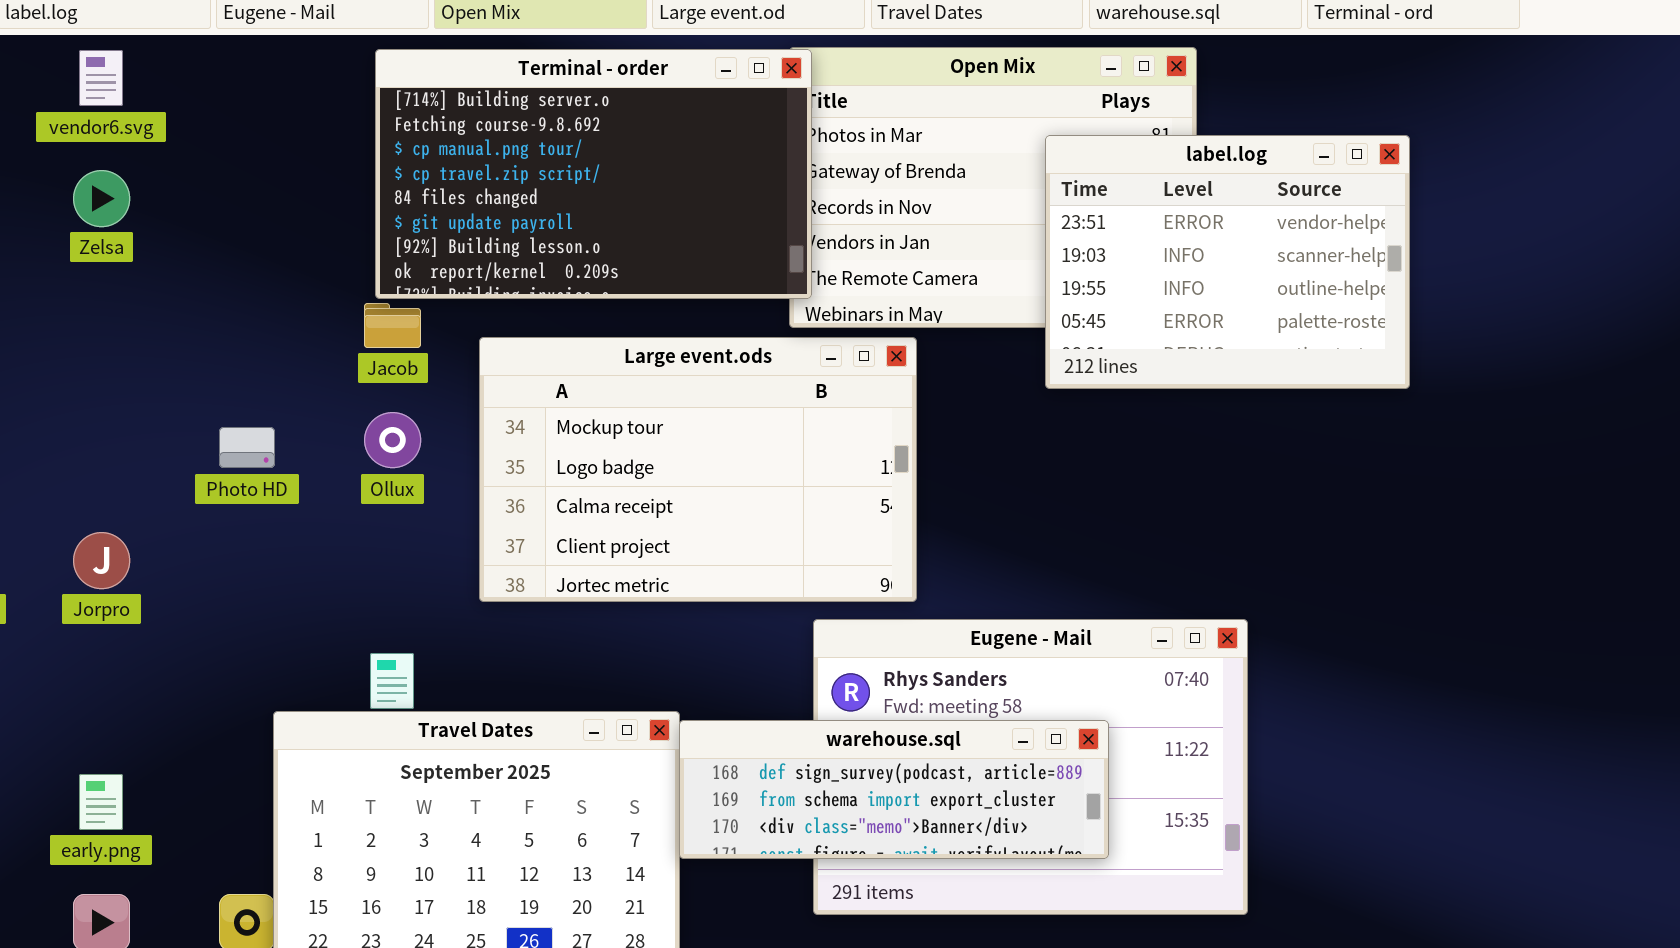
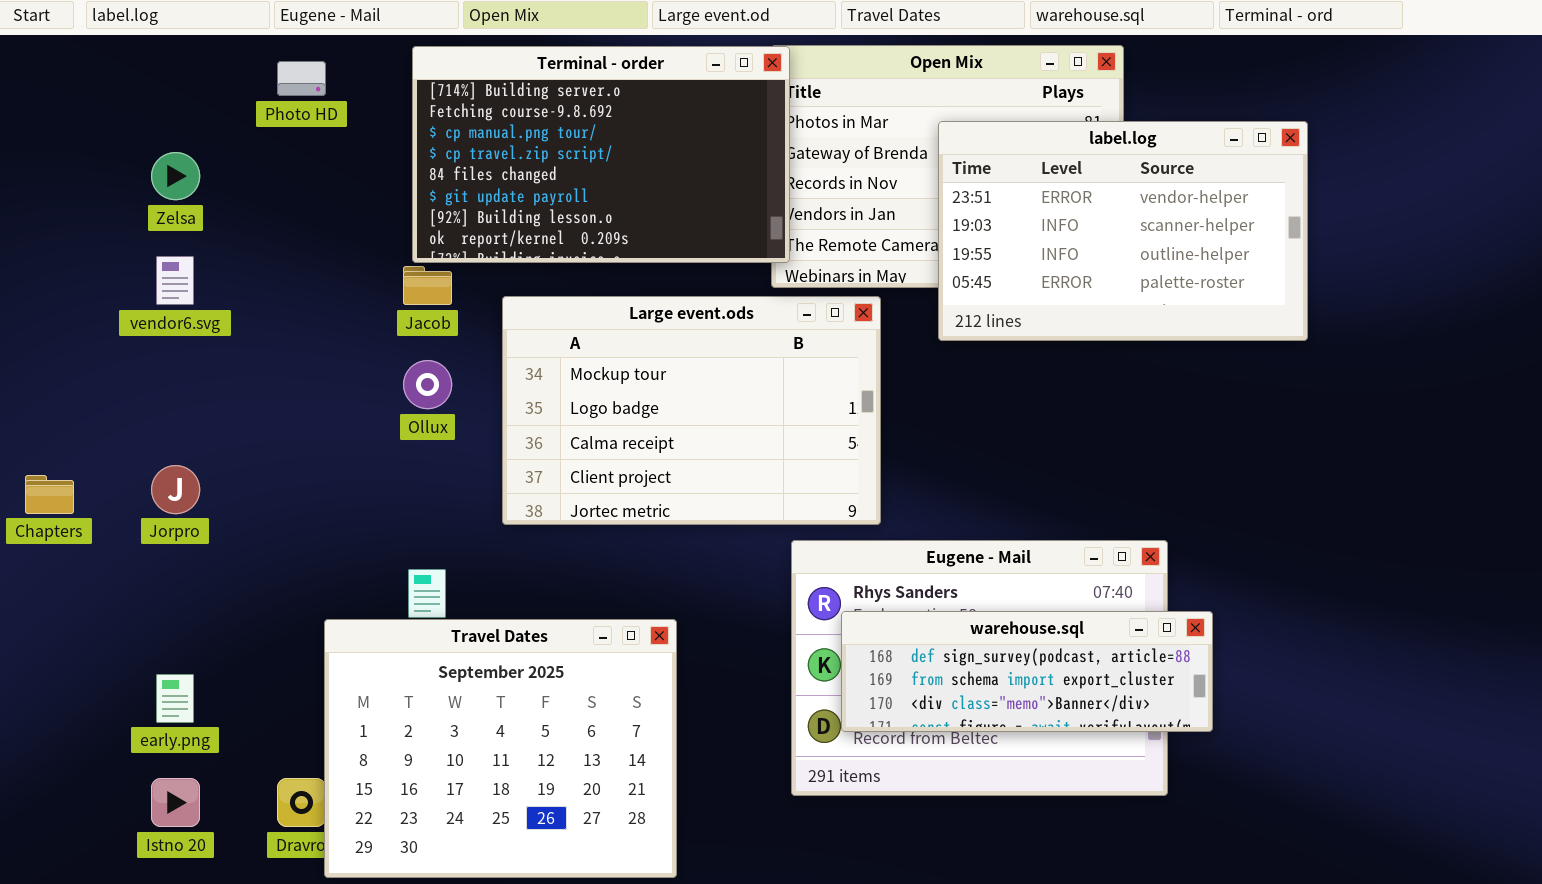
vendor6.svg: [79,50,123,106] -> [156,256,194,305], moved
label.log: [1045,135,1410,389] -> [938,121,1308,341], resized
Photo HD: [219,427,275,468] -> [277,61,326,96], moved
warehouse.sql: [679,720,1109,859] -> [841,611,1213,732], moved

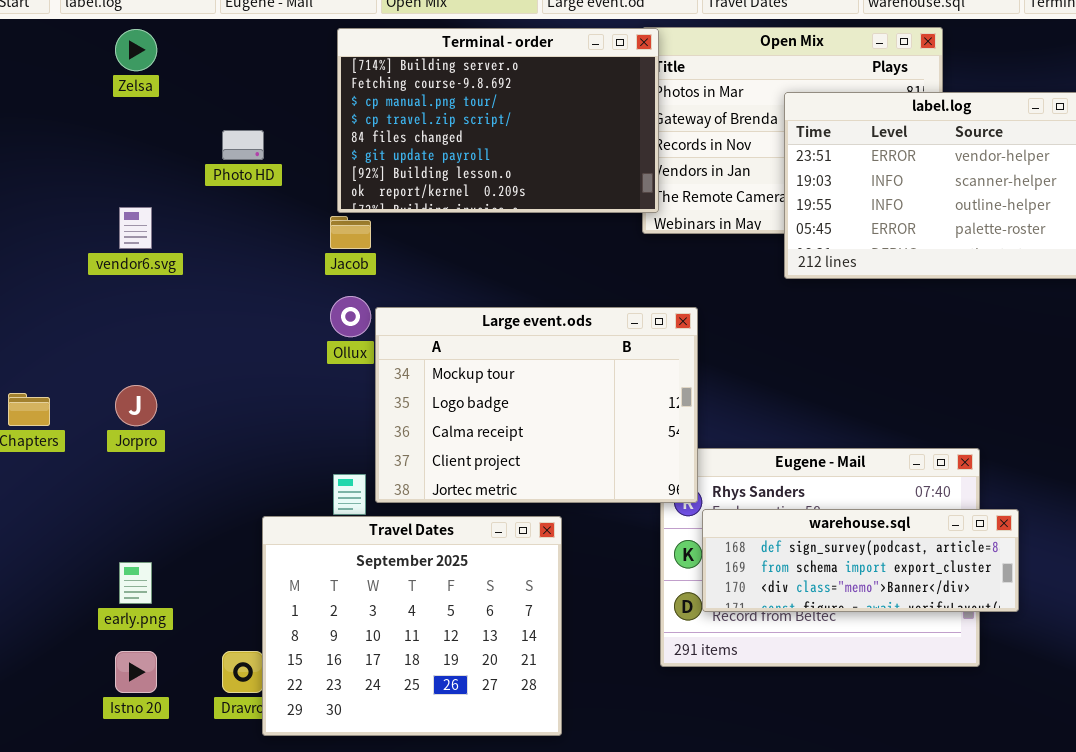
Photo HD: [277,61,326,96] -> [222,130,264,160], moved
Zelsa: [151,152,200,200] -> [115,29,157,71], moved
Large event.ods: [502,296,881,525] -> [375,307,698,503], moved

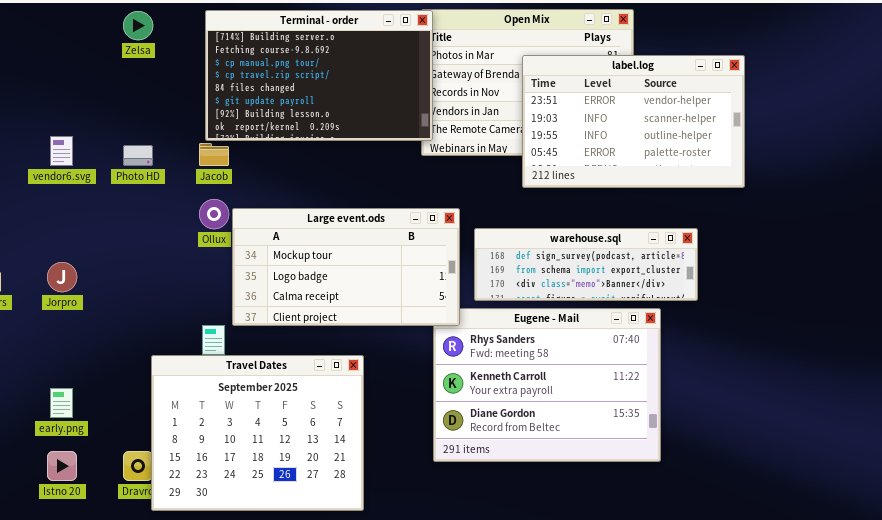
Zelsa: [115,29,157,71] -> [123,11,153,40], moved
Photo HD: [222,130,264,160] -> [123,145,153,166], moved
Large event.ods: [375,307,698,503] -> [232,208,460,326], resized
warehouse.sql: [702,509,1019,612] -> [474,228,698,301], moved

